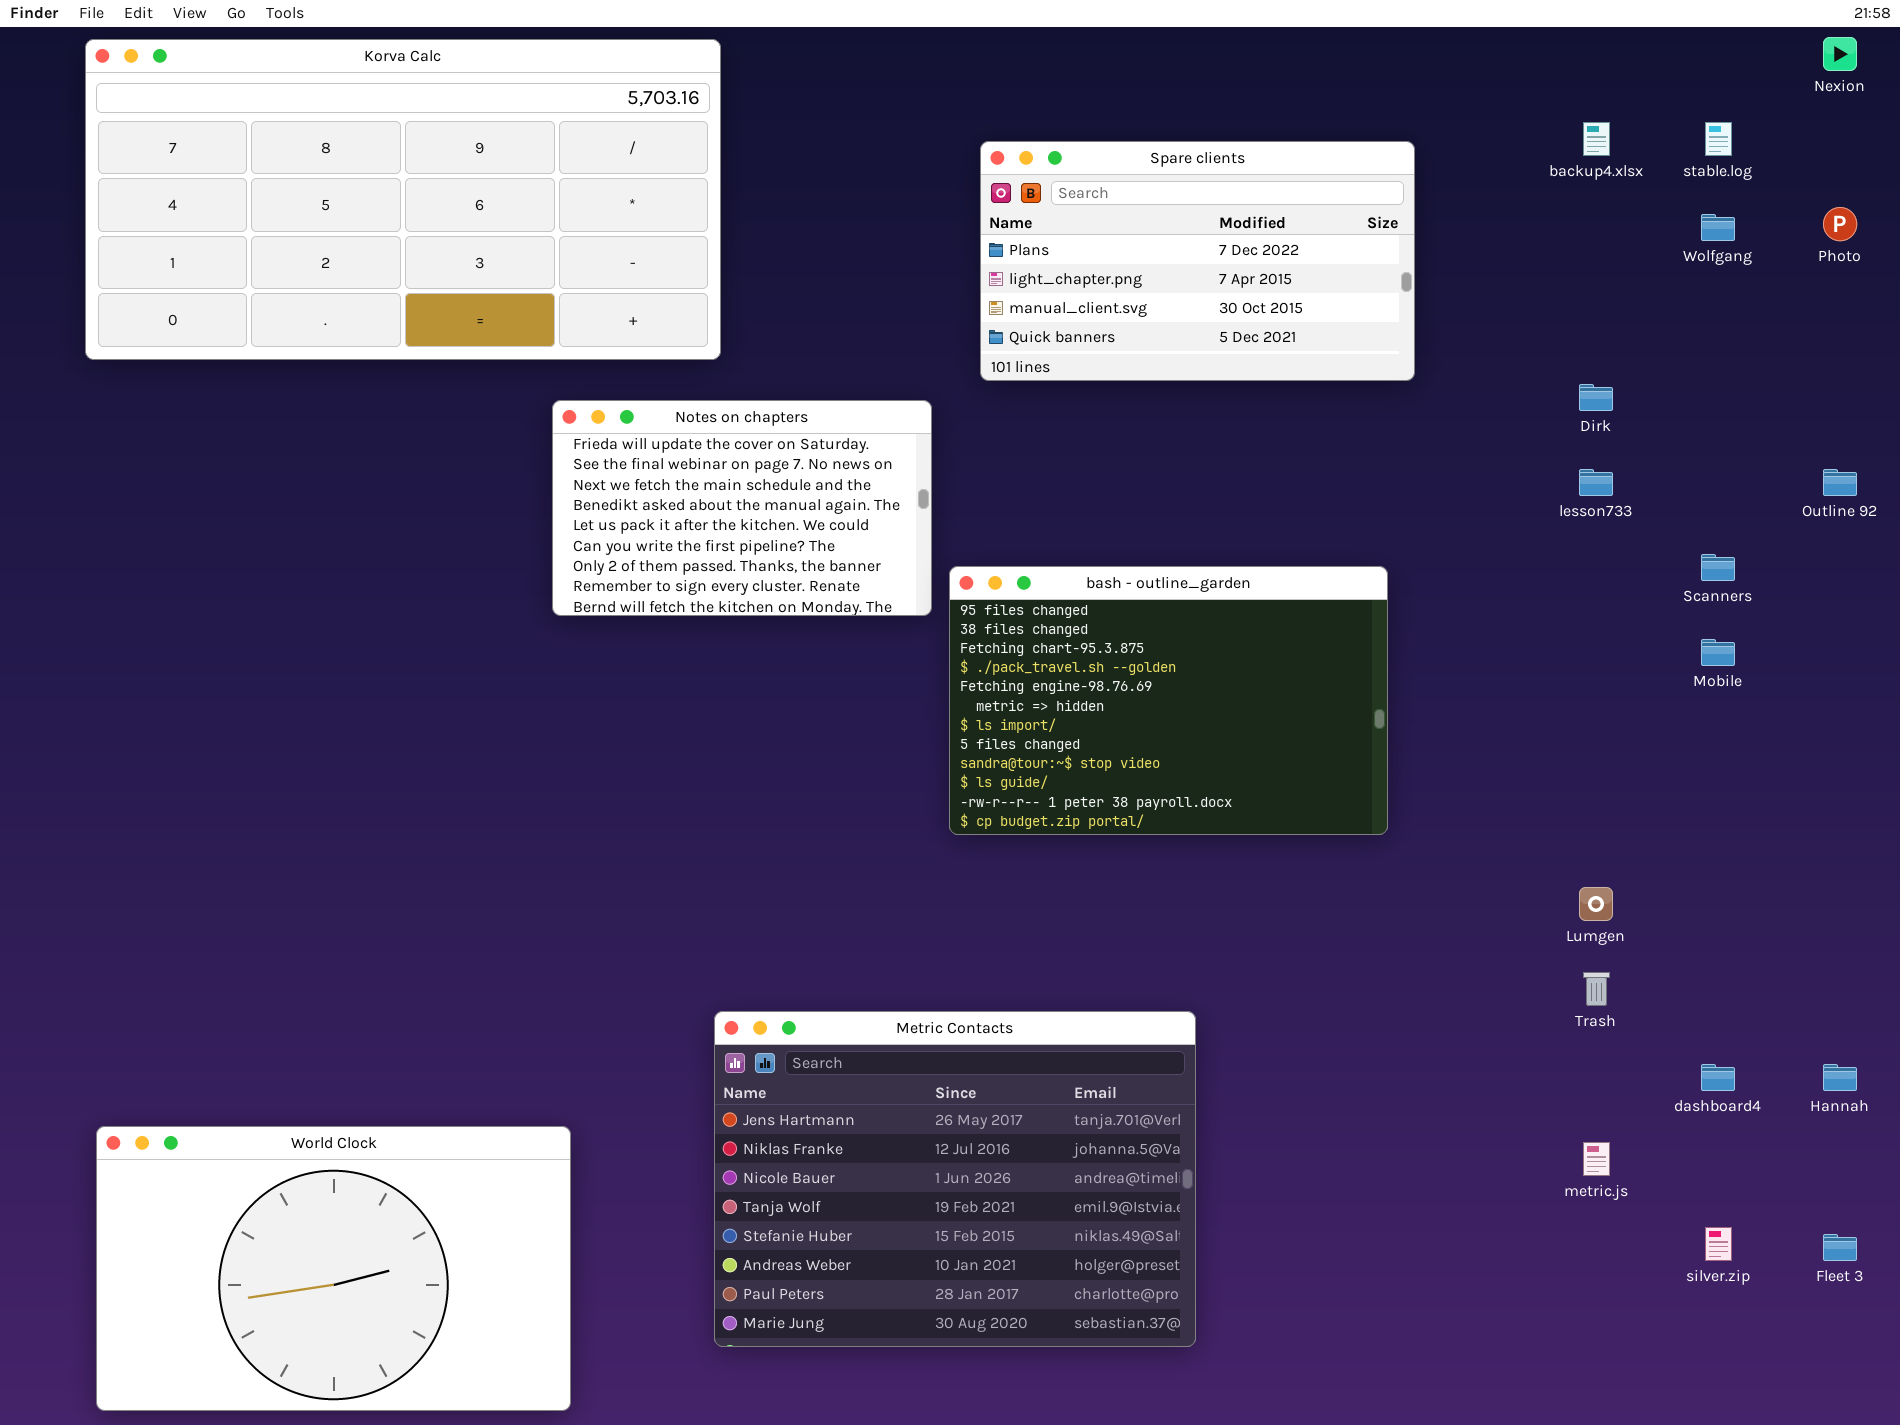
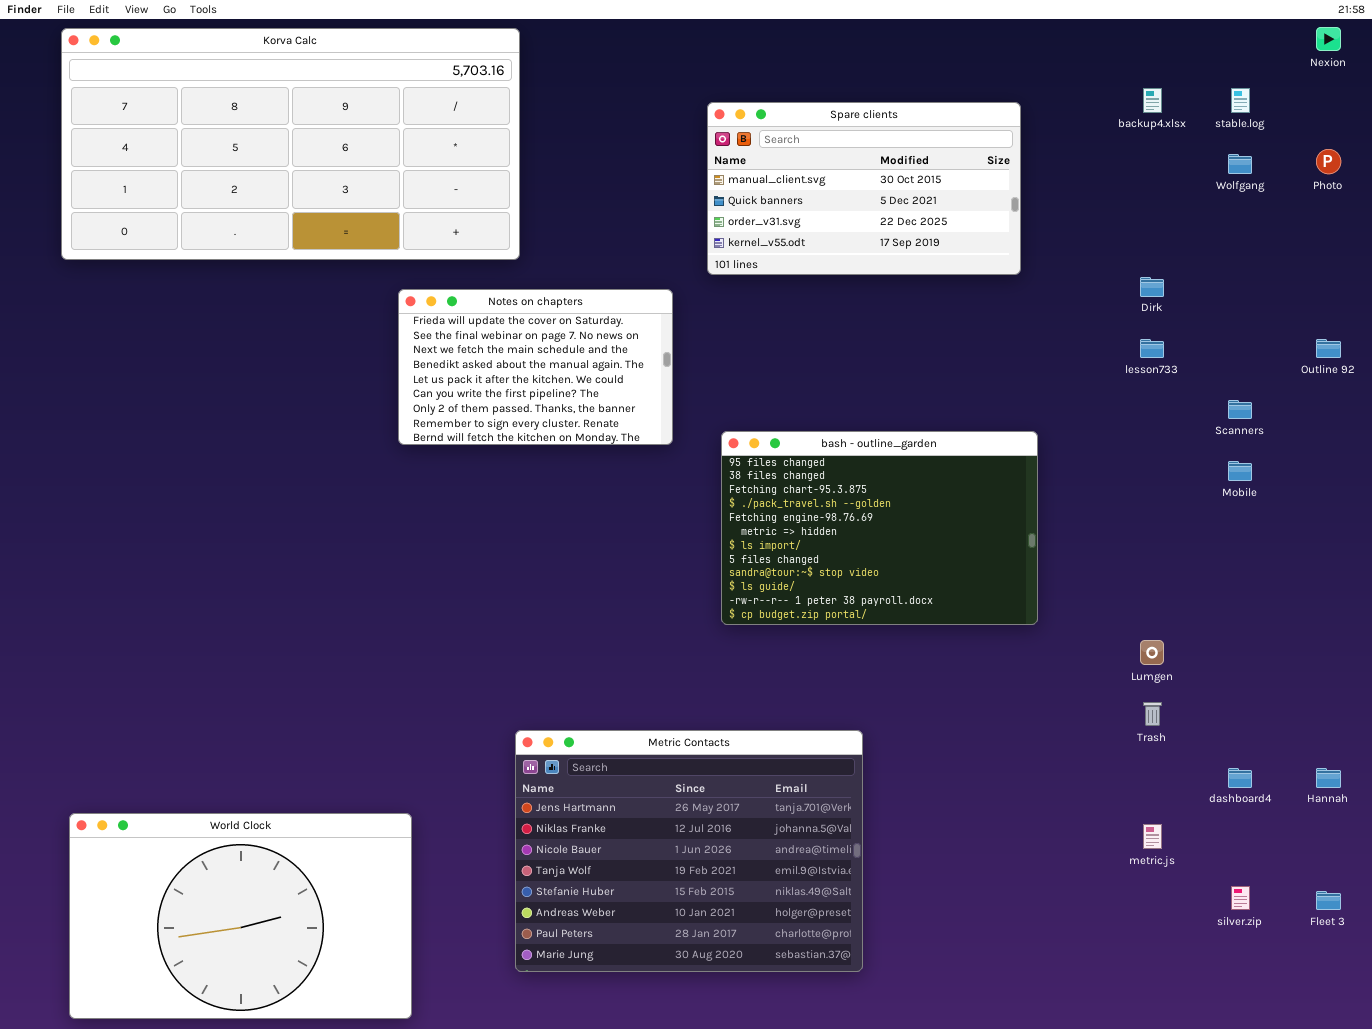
Spare clients: [980,141,1415,381] -> [707,102,1021,275], scrolled down 2 rows
bash - outline_garden: [949,566,1388,835] -> [721,431,1038,625], moved

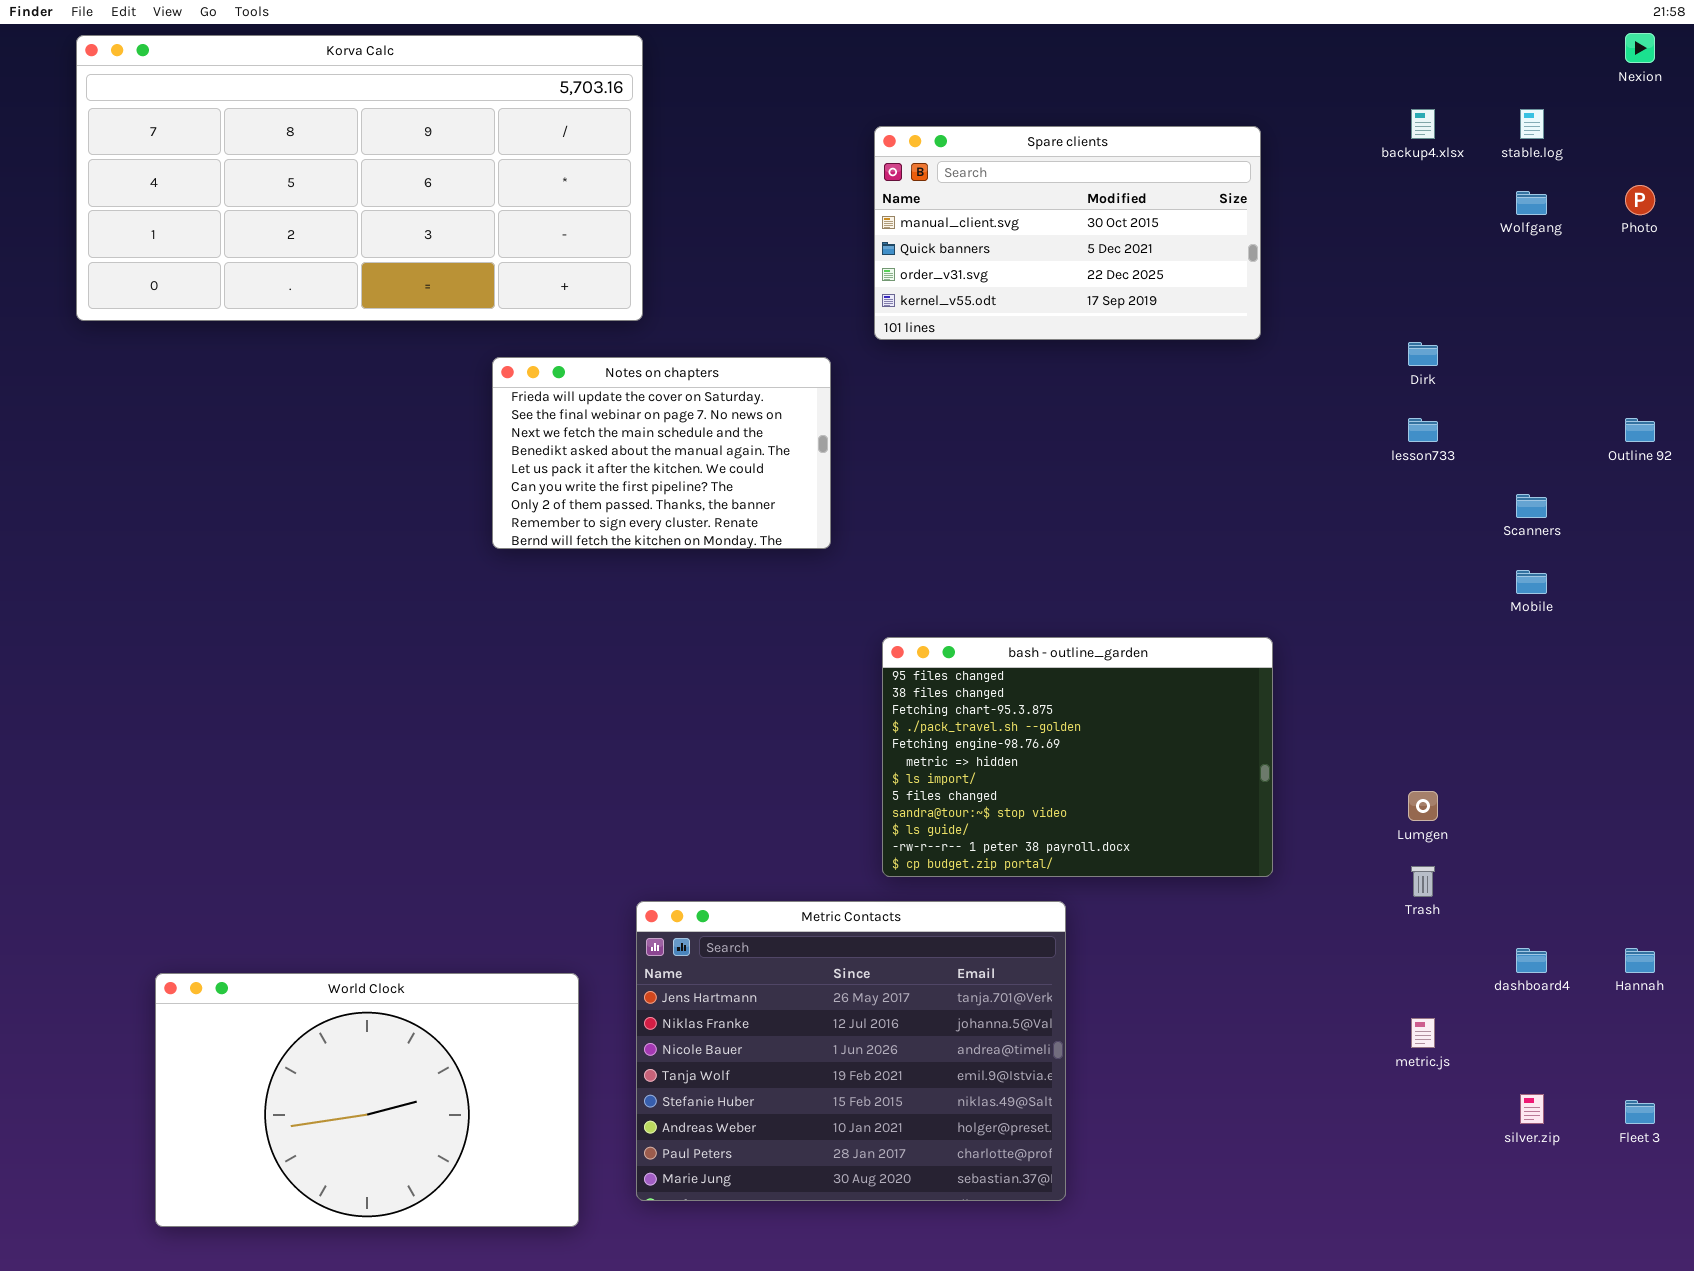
bash - outline_garden: [721,431,1038,625] -> [882,637,1273,877], moved
World Clock: [69,813,412,1019] -> [155,973,579,1227], moved

